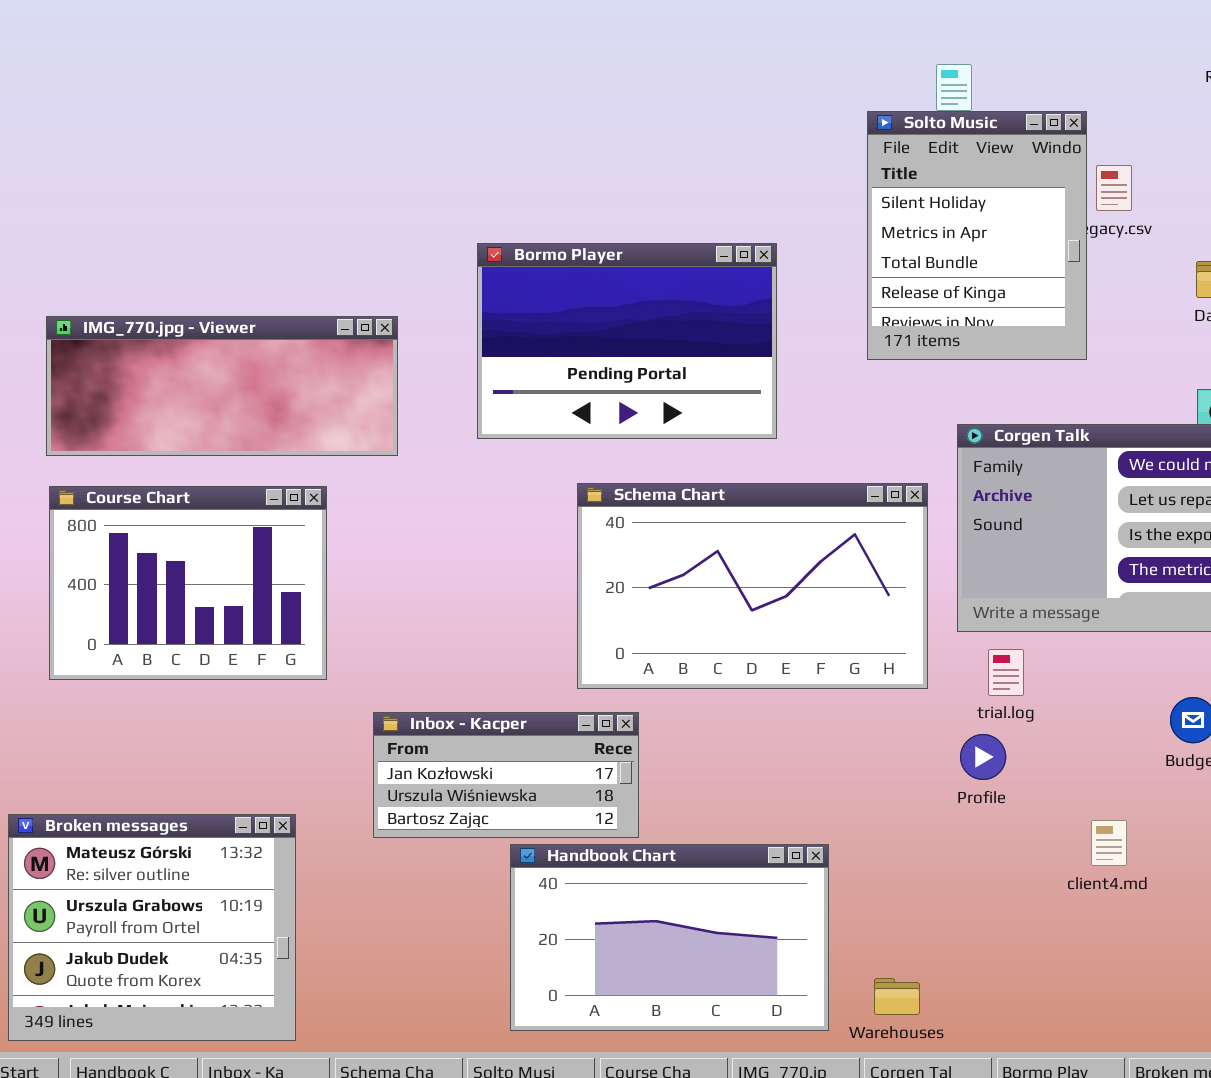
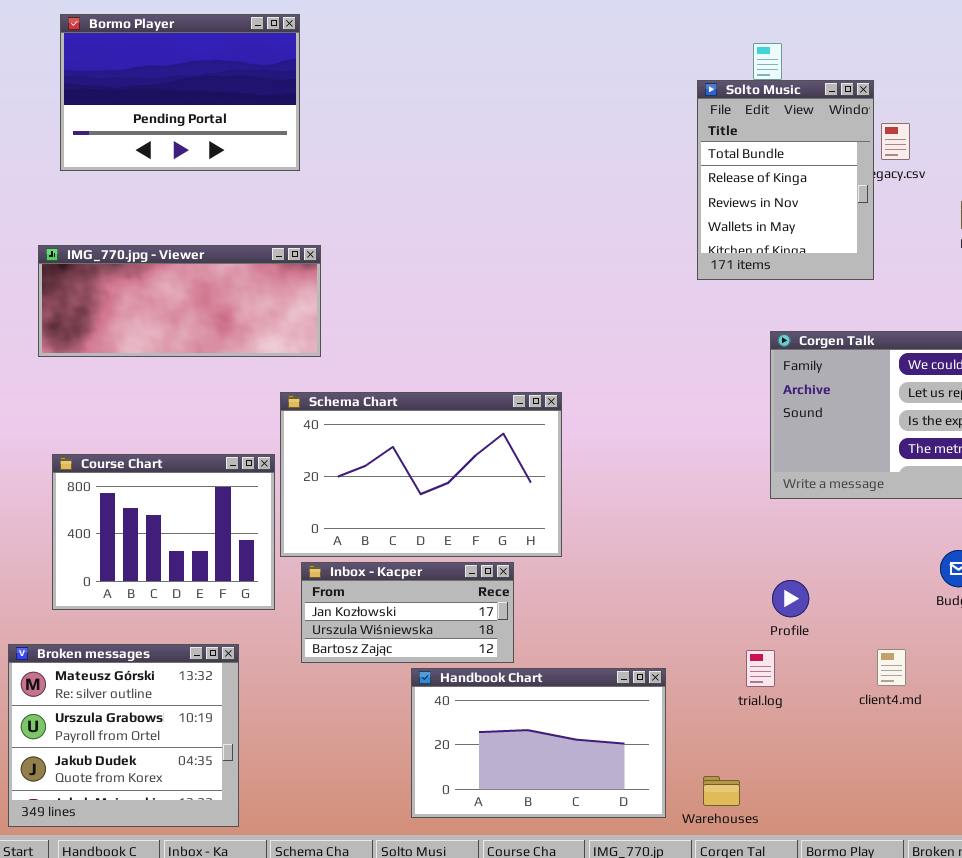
Solto Music: [867,111,1087,360] -> [697,80,874,280], scrolled down 2 rows
Bormo Player: [477,243,777,439] -> [60,14,300,171], moved
Schema Chart: [577,483,928,689] -> [280,392,562,557], moved
Course Chart: [49,486,327,680] -> [52,454,275,610], moved
trial.log: [988,649,1024,696] -> [746,650,775,687], moved

